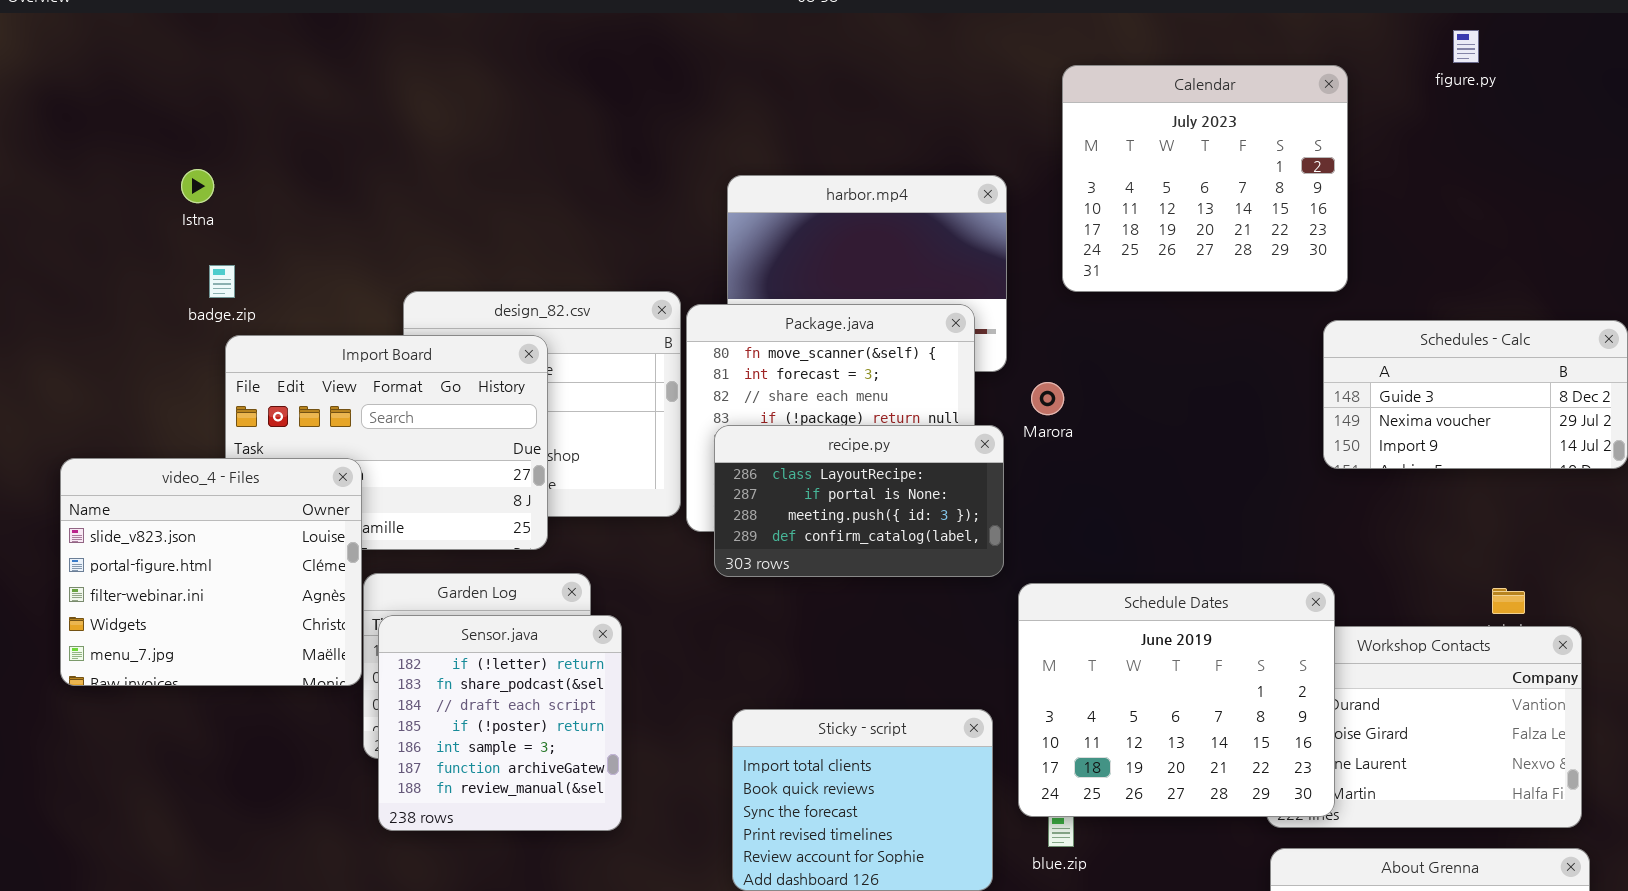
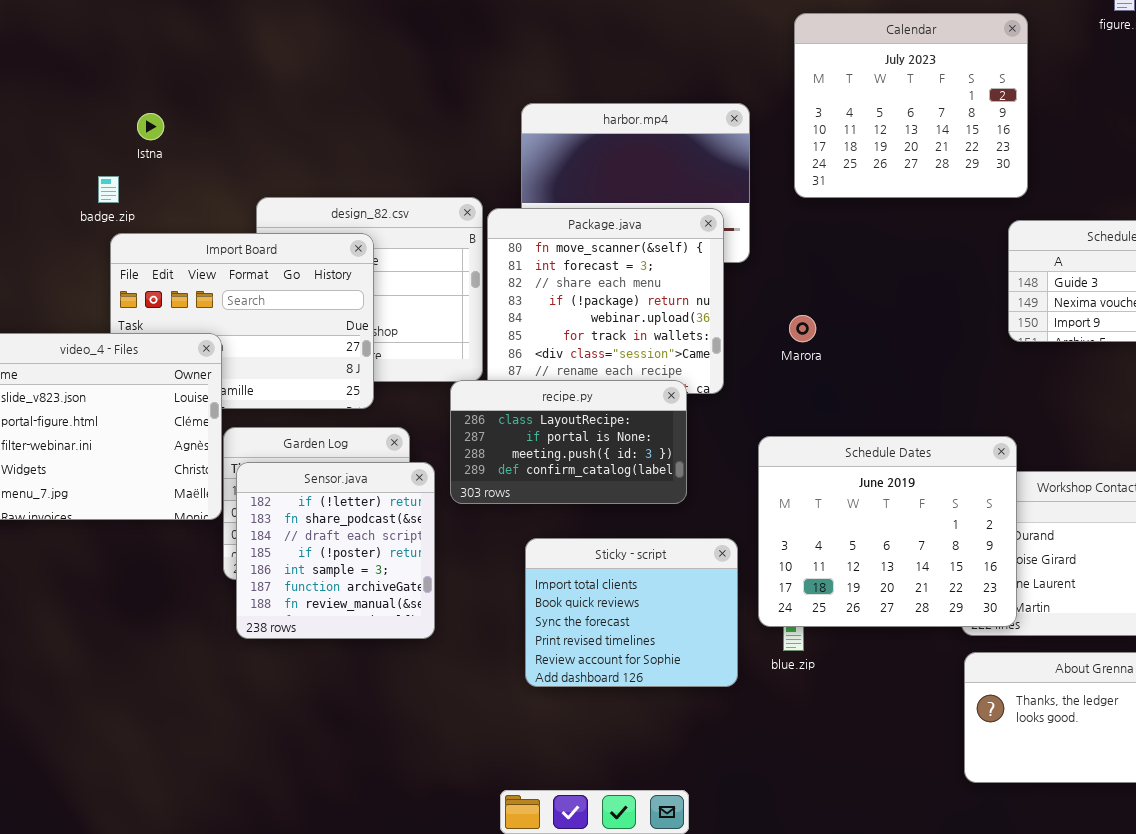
Istna: [181,169,214,203] -> [137,113,164,140], moved
Marora: [1031,382,1064,415] -> [789,315,816,342], moved
recipe.py: [714,425,1004,577] -> [450,380,687,504], moved

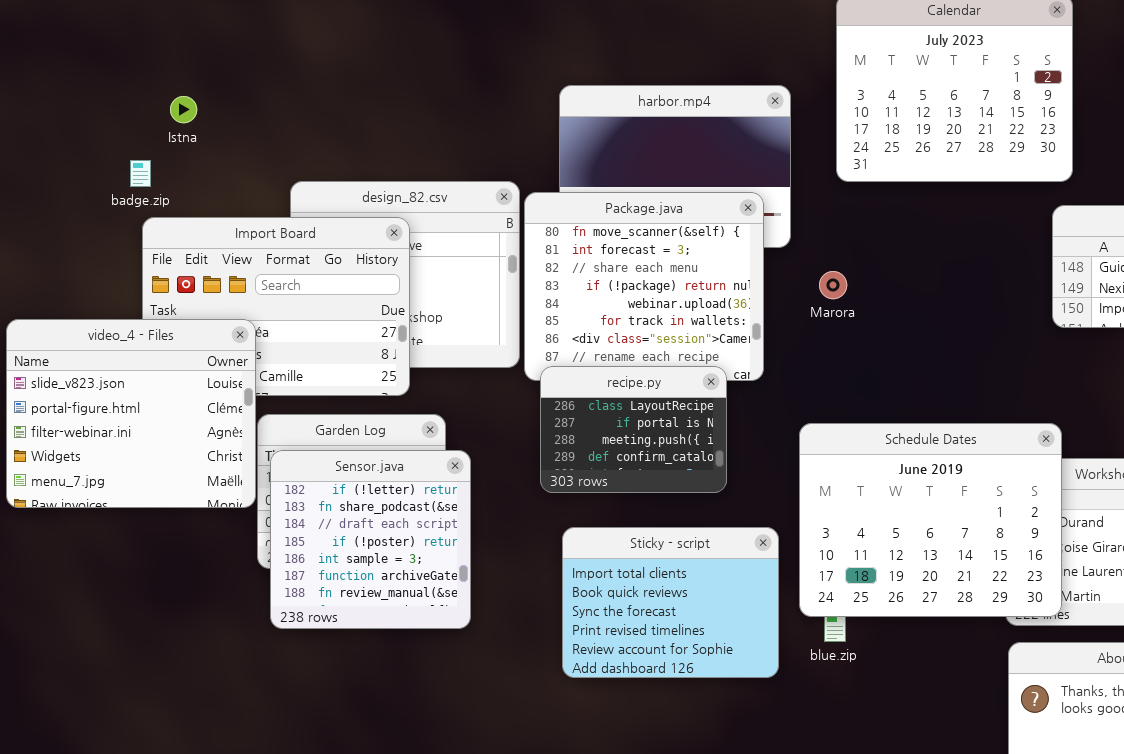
Marora: [789,315,816,342] -> [819,271,847,299], moved
recipe.py: [450,380,687,504] -> [540,366,727,493], resized

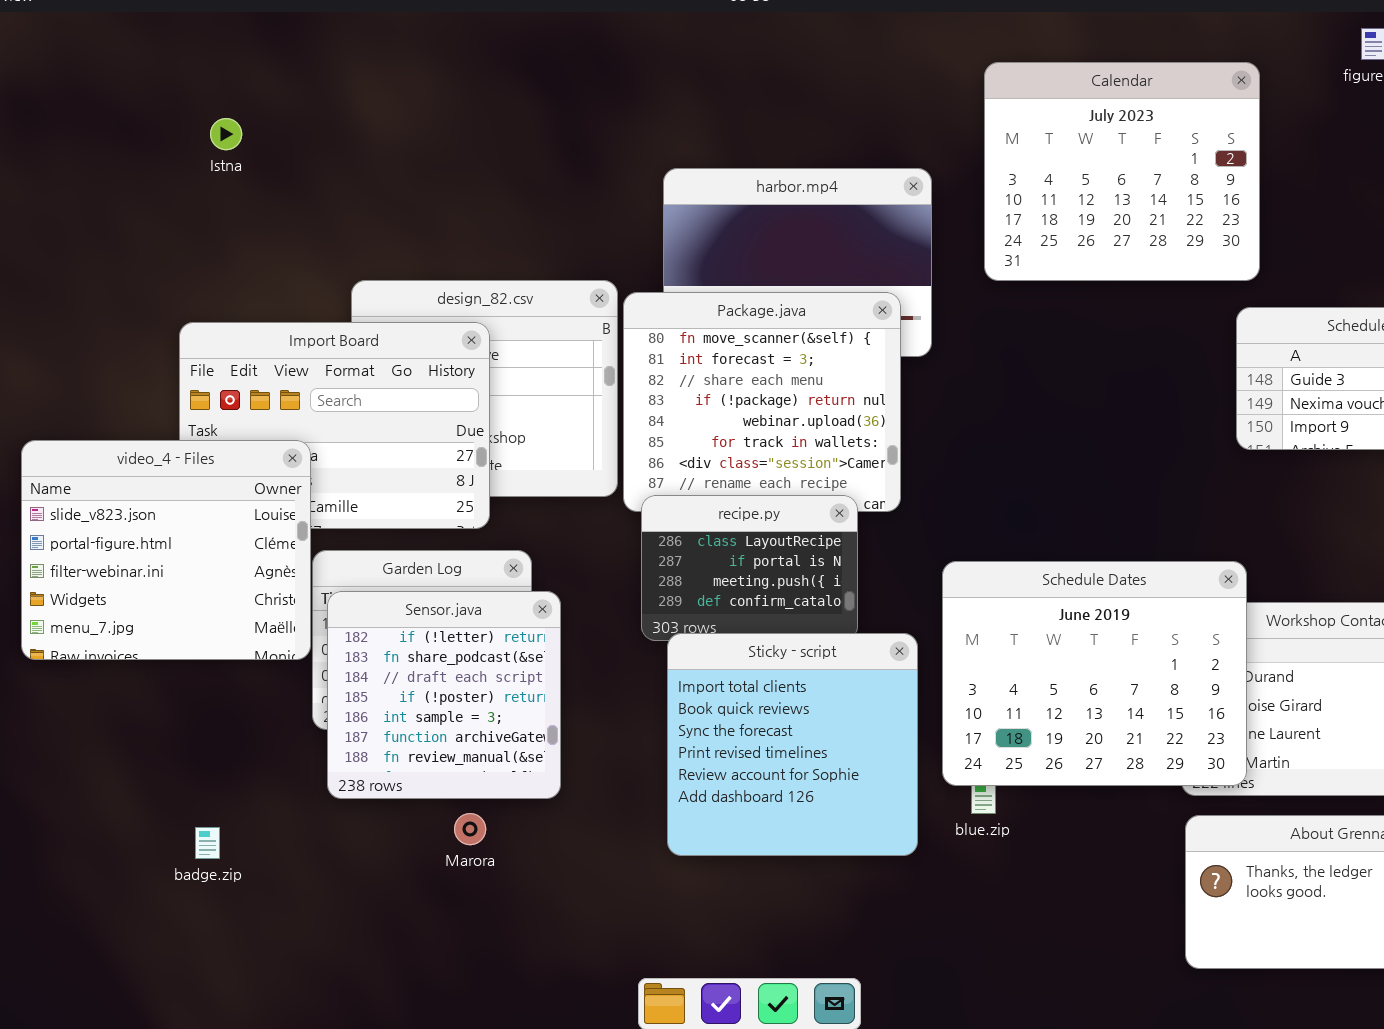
Istna: [170,96,197,123] -> [210,118,242,150], moved
badge.zip: [130,160,151,187] -> [195,827,220,859], moved
Marora: [819,271,847,299] -> [454,813,486,845], moved
Sticky - script: [562,527,779,678] -> [667,633,918,856], resized

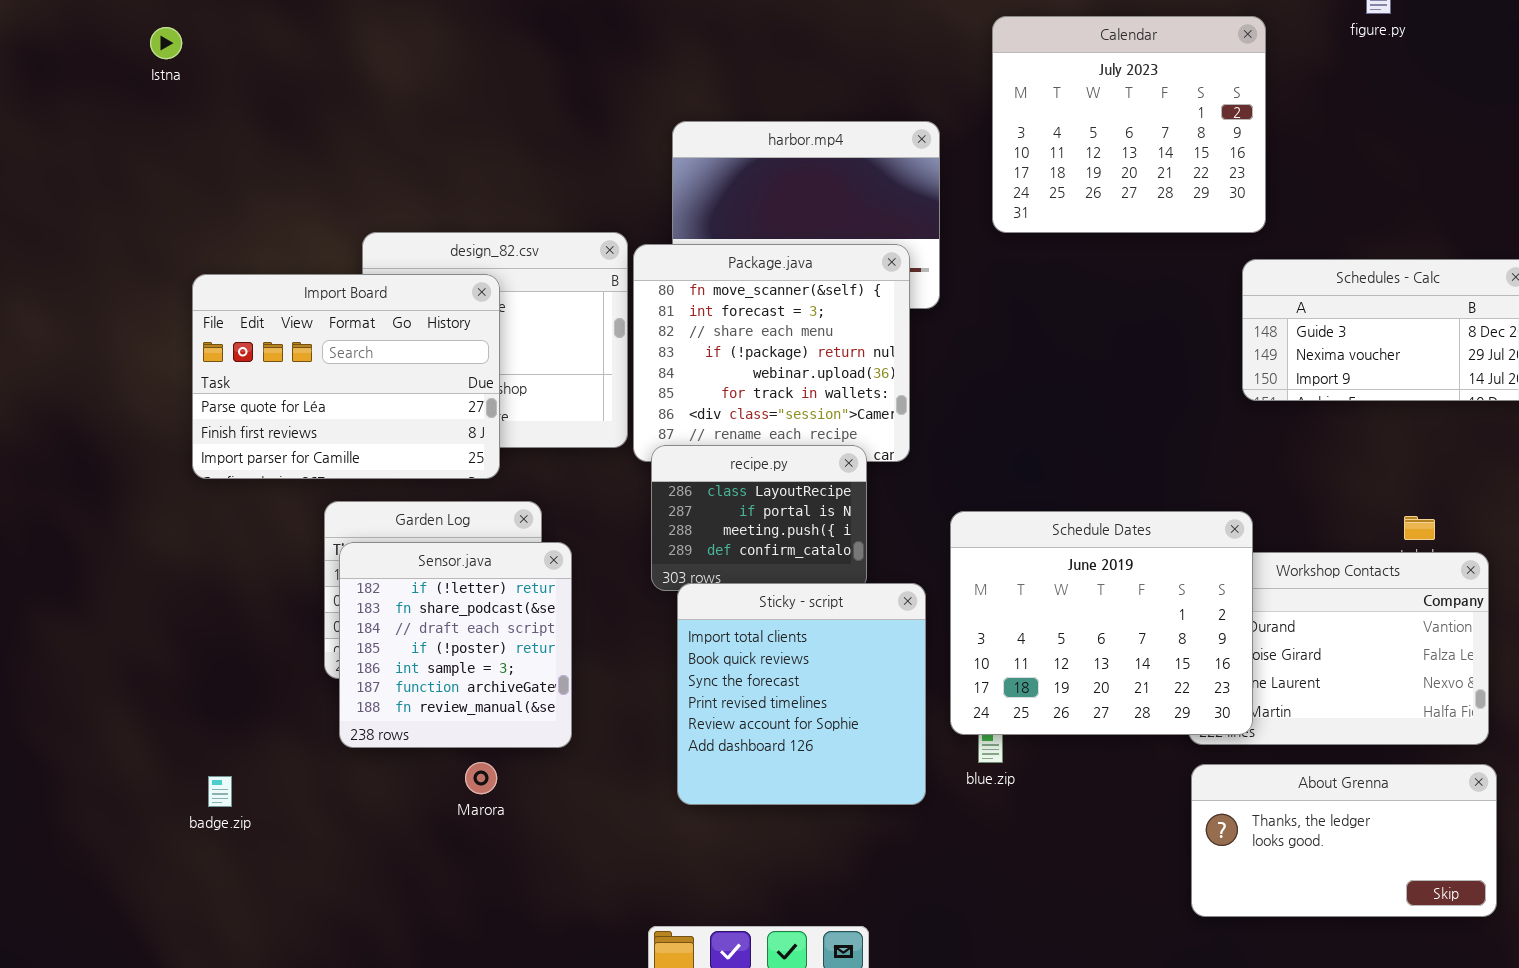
Istna: [210,118,242,150] -> [150,27,182,59], moved
video_4 - Files: [21,440,311,660] -> none, closed

